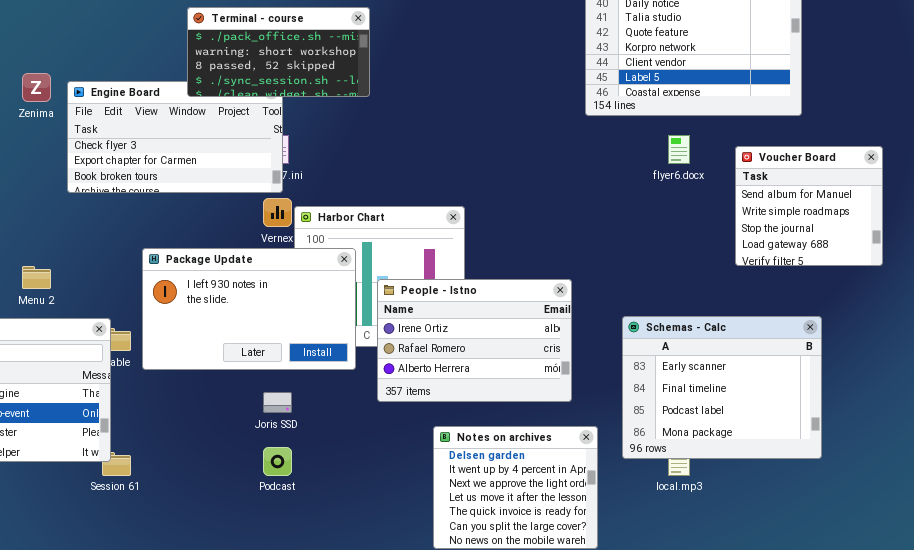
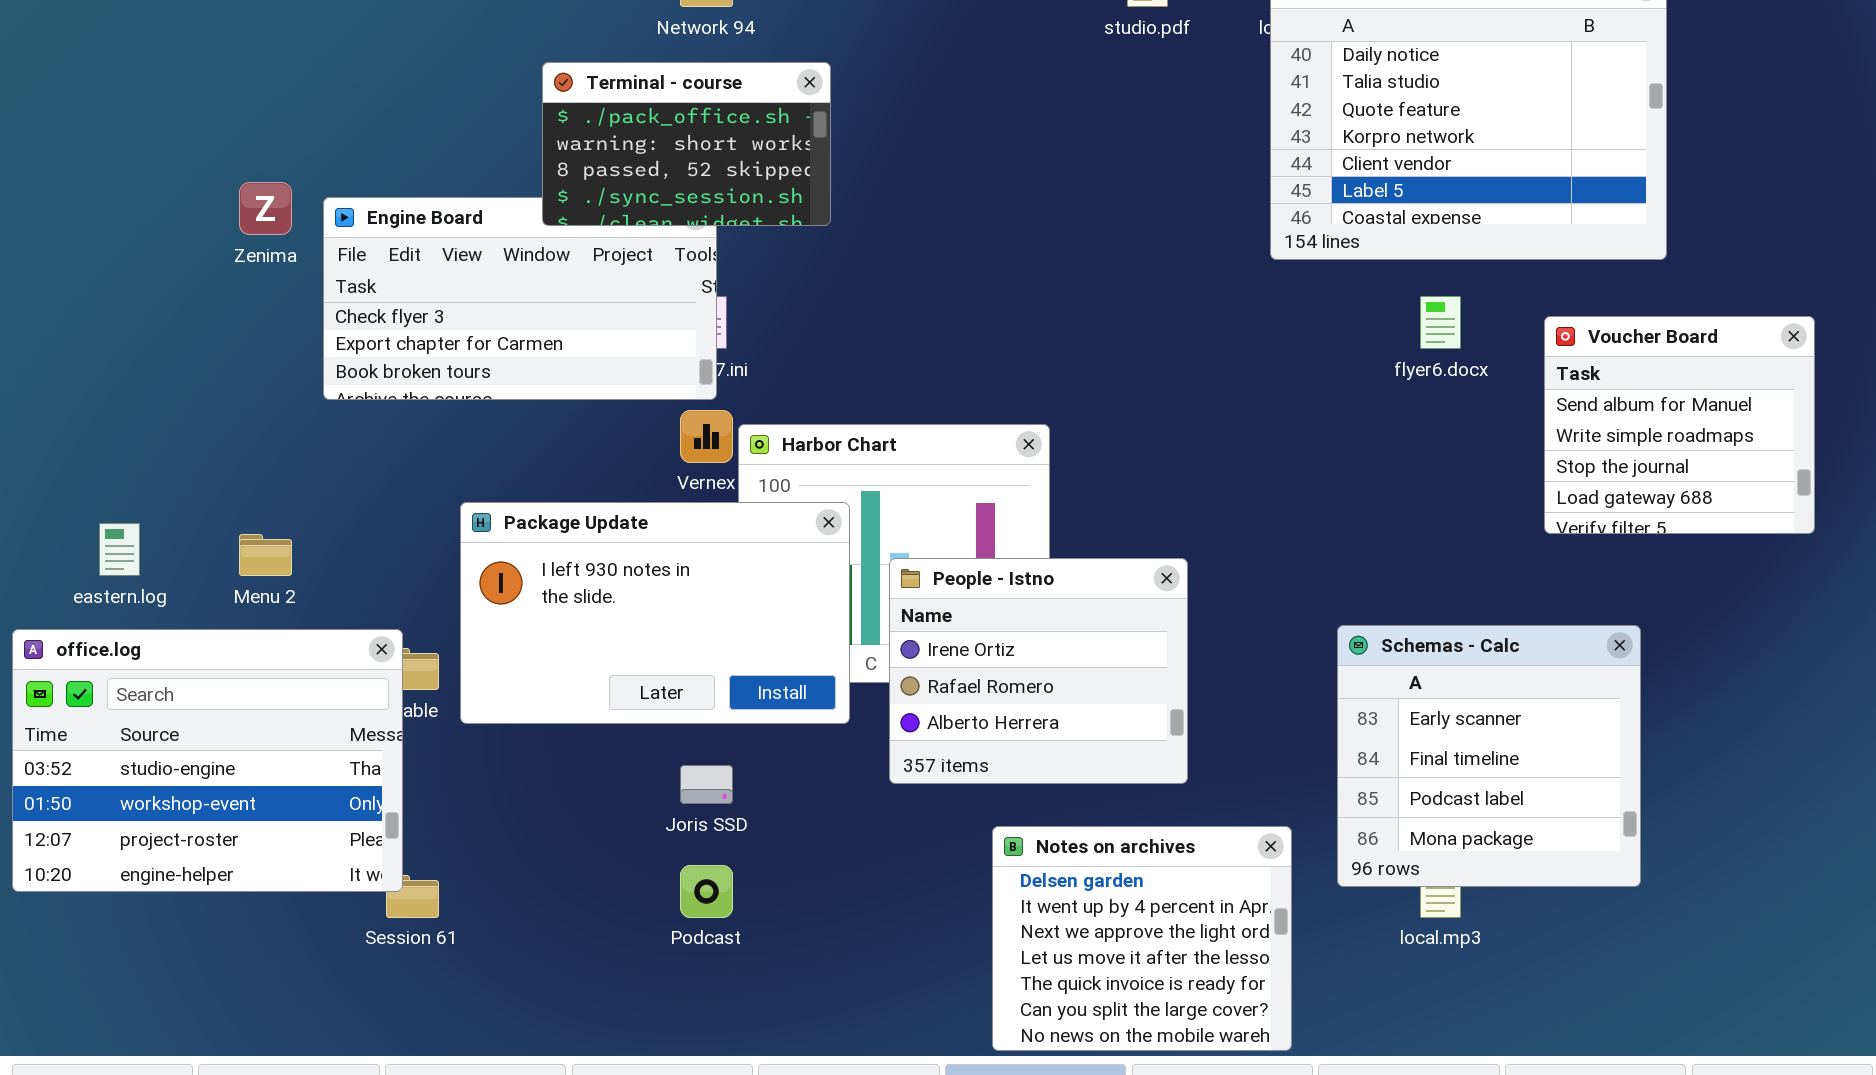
Terminal - course: [187,7,370,97] -> [542,62,831,226], resized
People - Istno: [377,279,572,402] -> [889,558,1188,784], resized
Schemas - Calc: [622,316,822,459] -> [1337,625,1641,887], resized

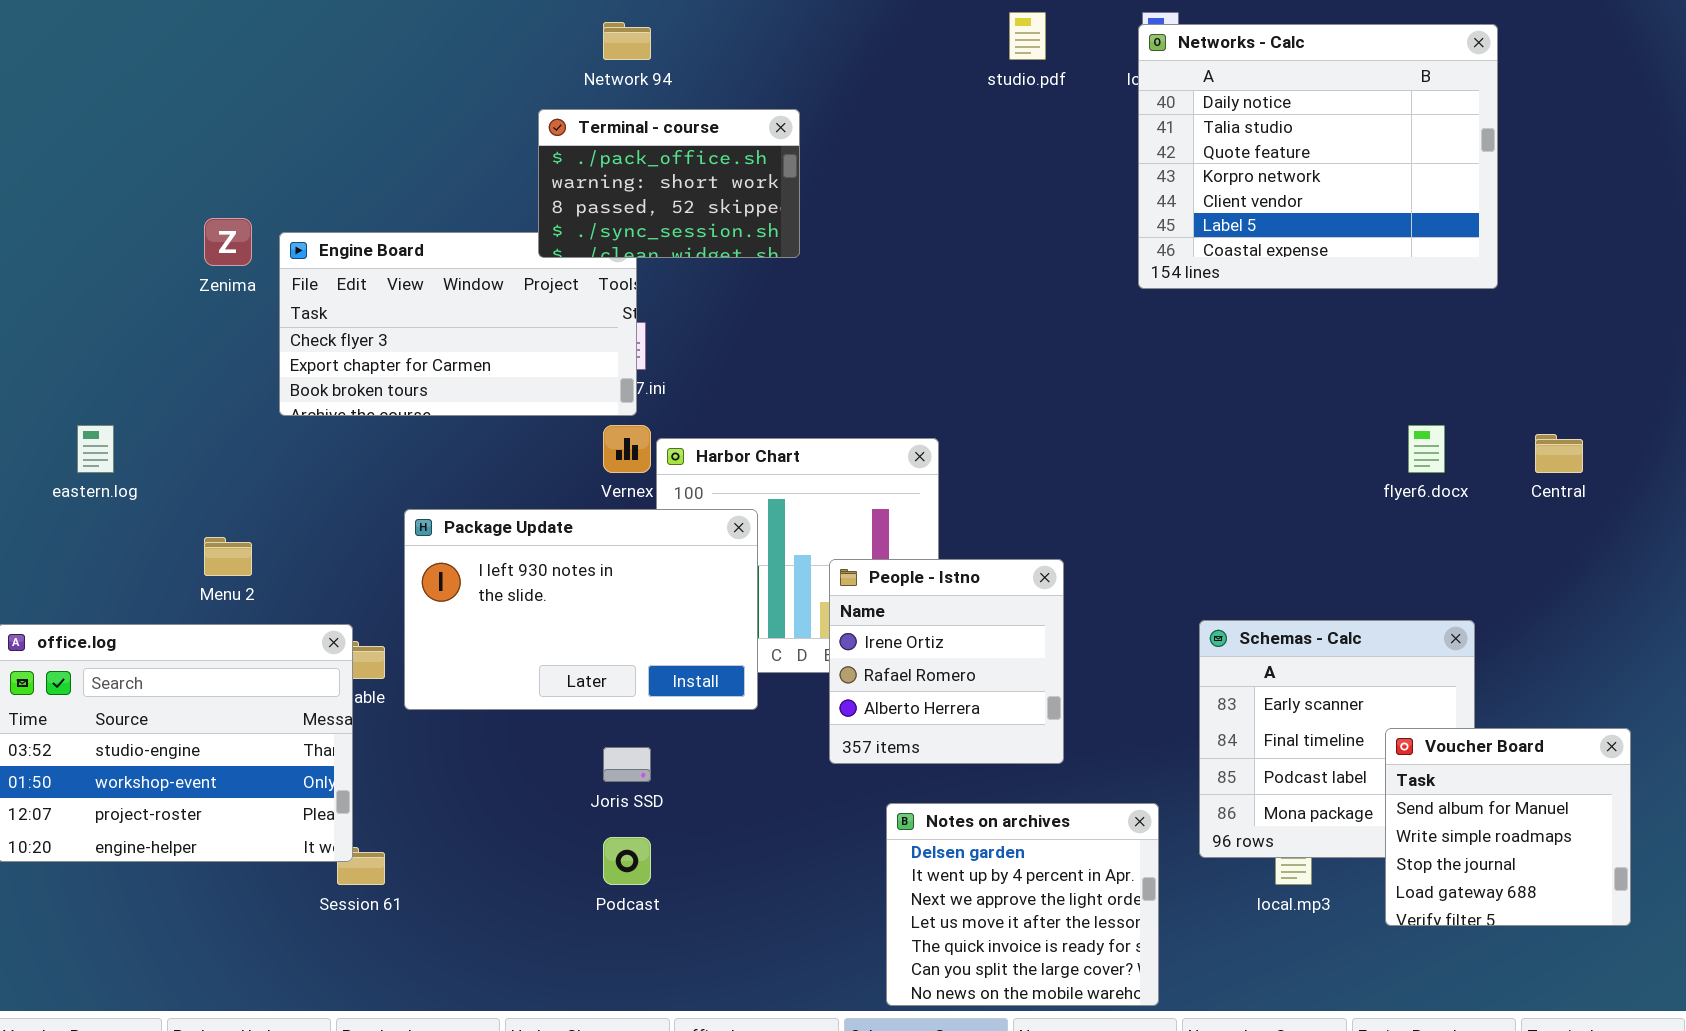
Terminal - course: [542,62,831,226] -> [538,109,800,258], moved
flyer6.docx: [1420,296,1461,349] -> [1408,425,1445,473], moved
Voucher Board: [1544,316,1815,534] -> [1385,728,1631,926], moved
eastern.log: [99,523,140,576] -> [77,425,114,473], moved
People - Istno: [889,558,1188,784] -> [829,559,1064,764], resized

